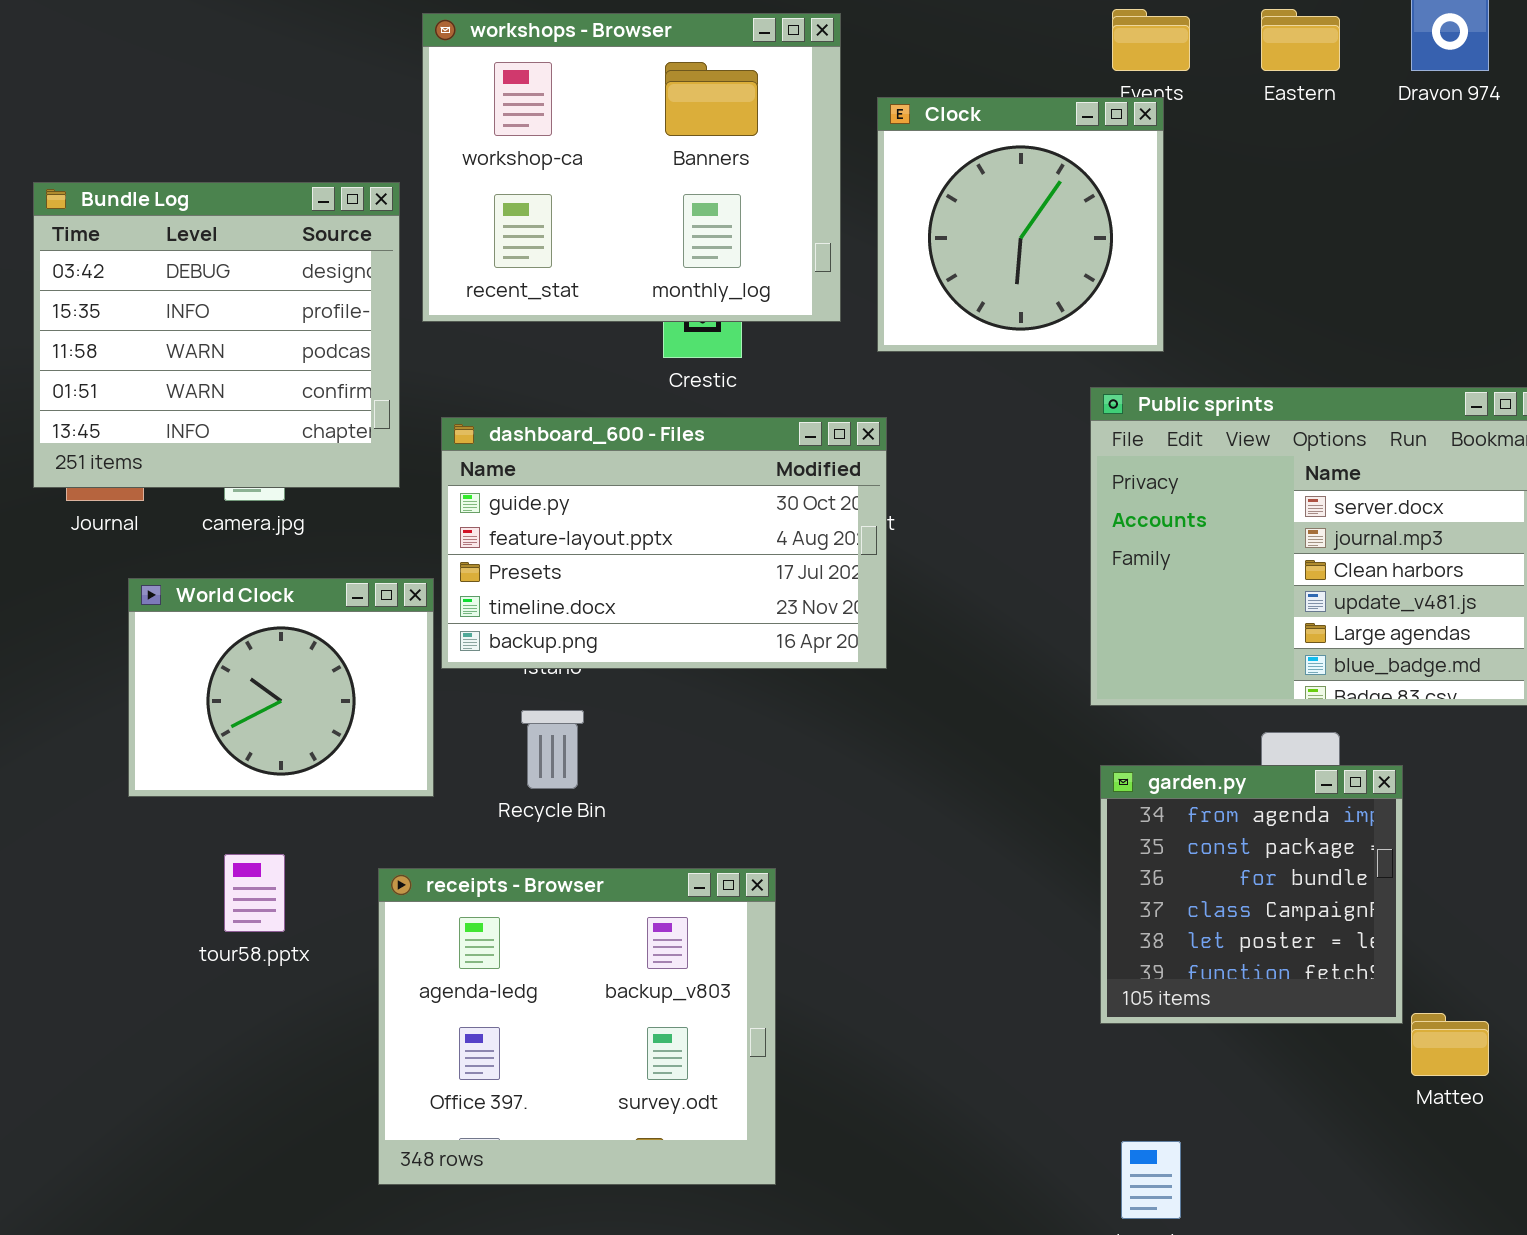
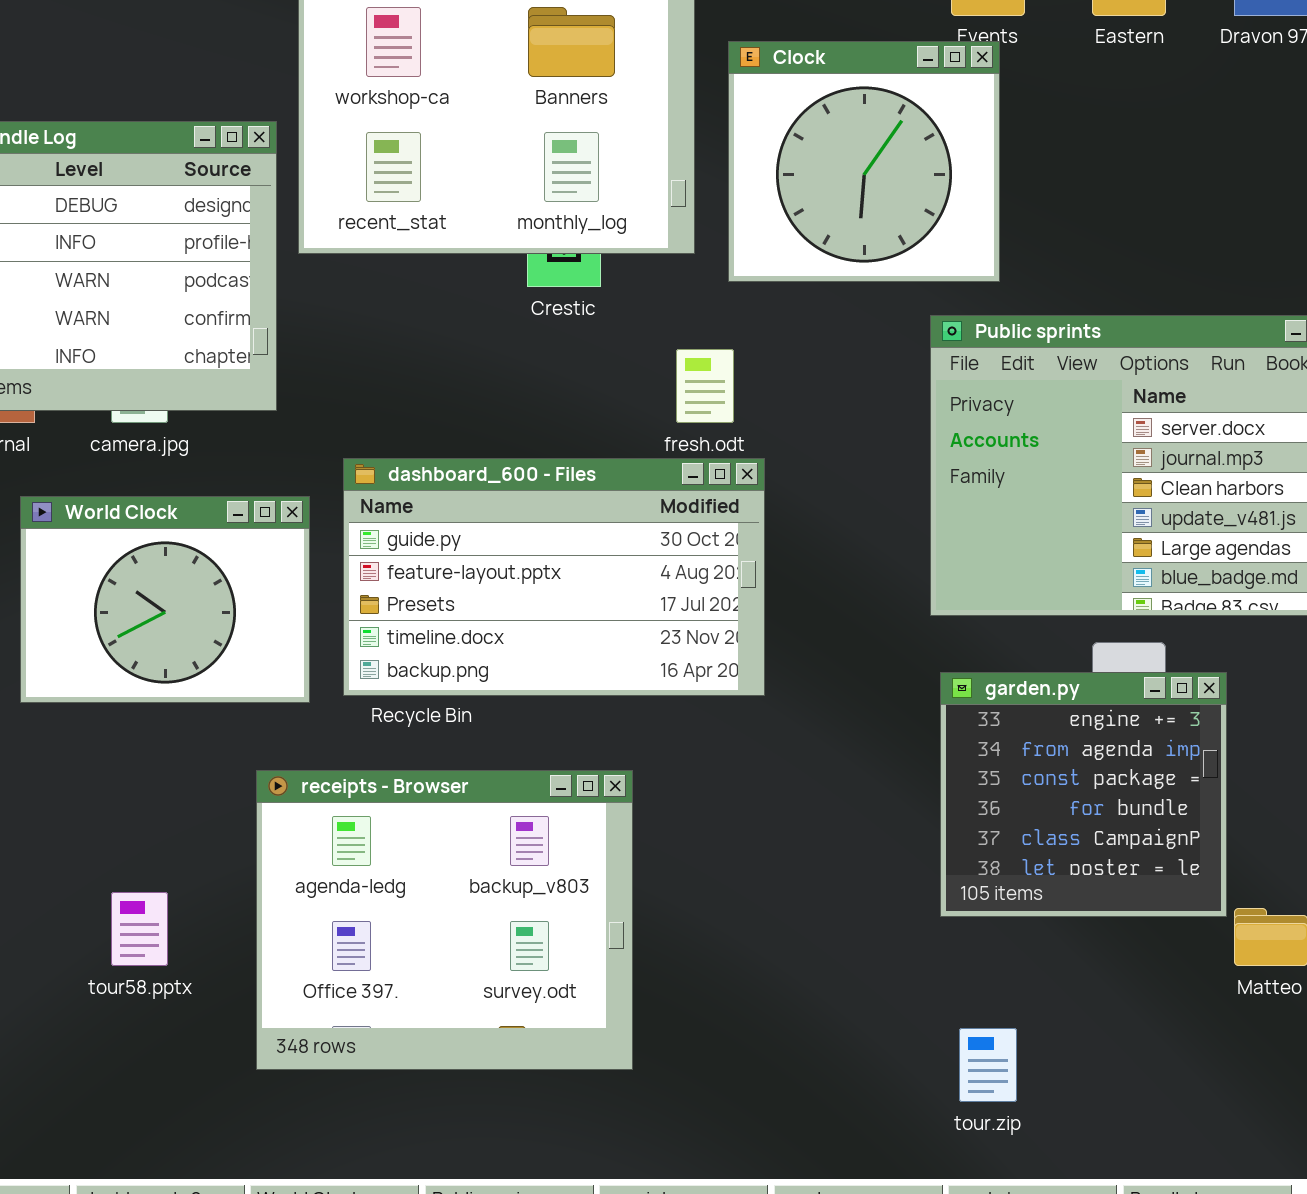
dashboard_600 - Files: [441,417,887,669] -> [343,458,765,696], moved
garden.py: [1100,765,1403,1024] -> [940,672,1227,917], scrolled up 1 row
tour58.pptx: [224,854,285,932] -> [111,892,168,966], moved

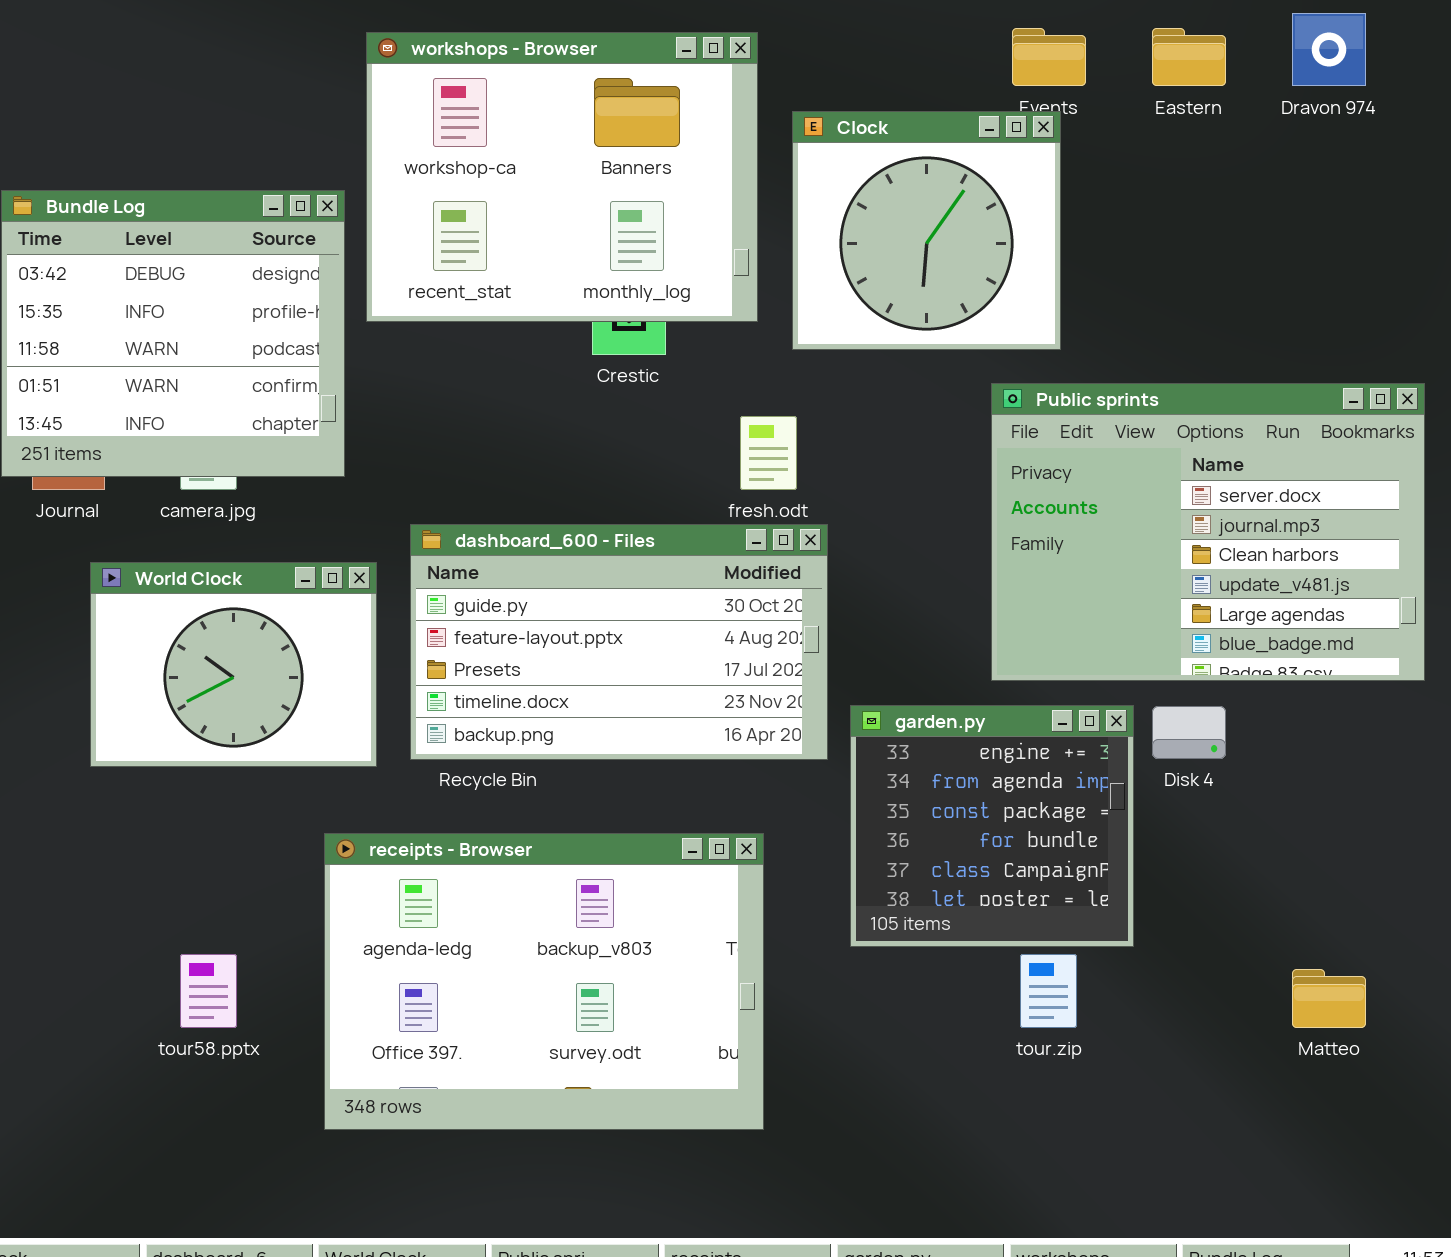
garden.py: [940,672,1227,917] -> [850,705,1134,947], moved
receipts - Browser: [256,770,633,1070] -> [324,833,764,1130], resized
tour.zip: [959,1028,1017,1102] -> [1020,954,1077,1028], moved

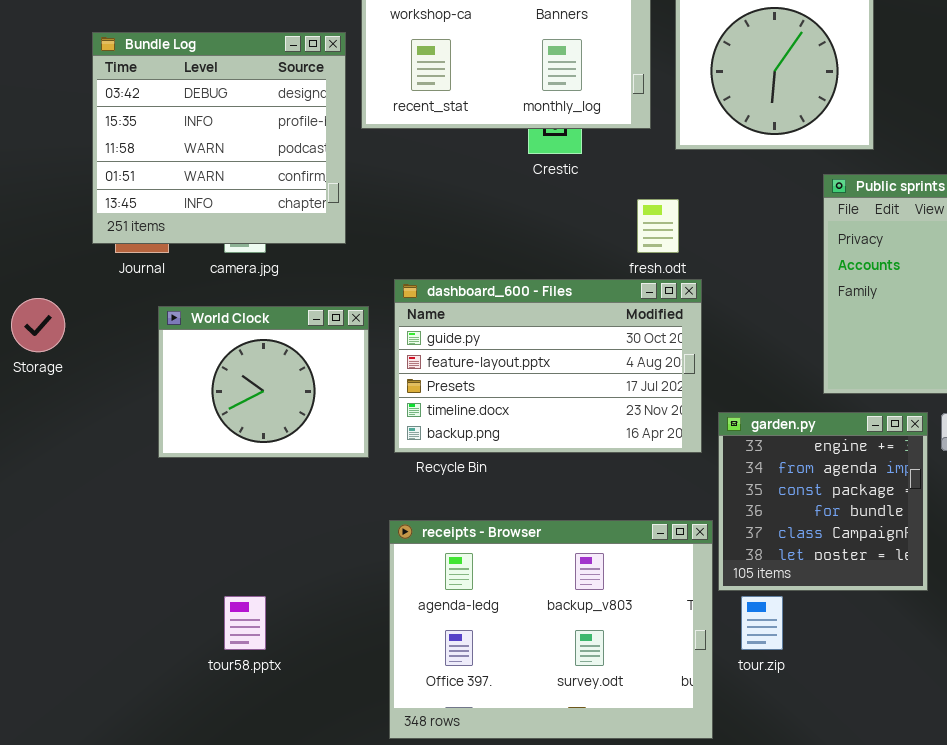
receipts - Browser: [324,833,764,1130] -> [389,520,713,739], moved
tour.zip: [1020,954,1077,1028] -> [741,596,783,650], moved

